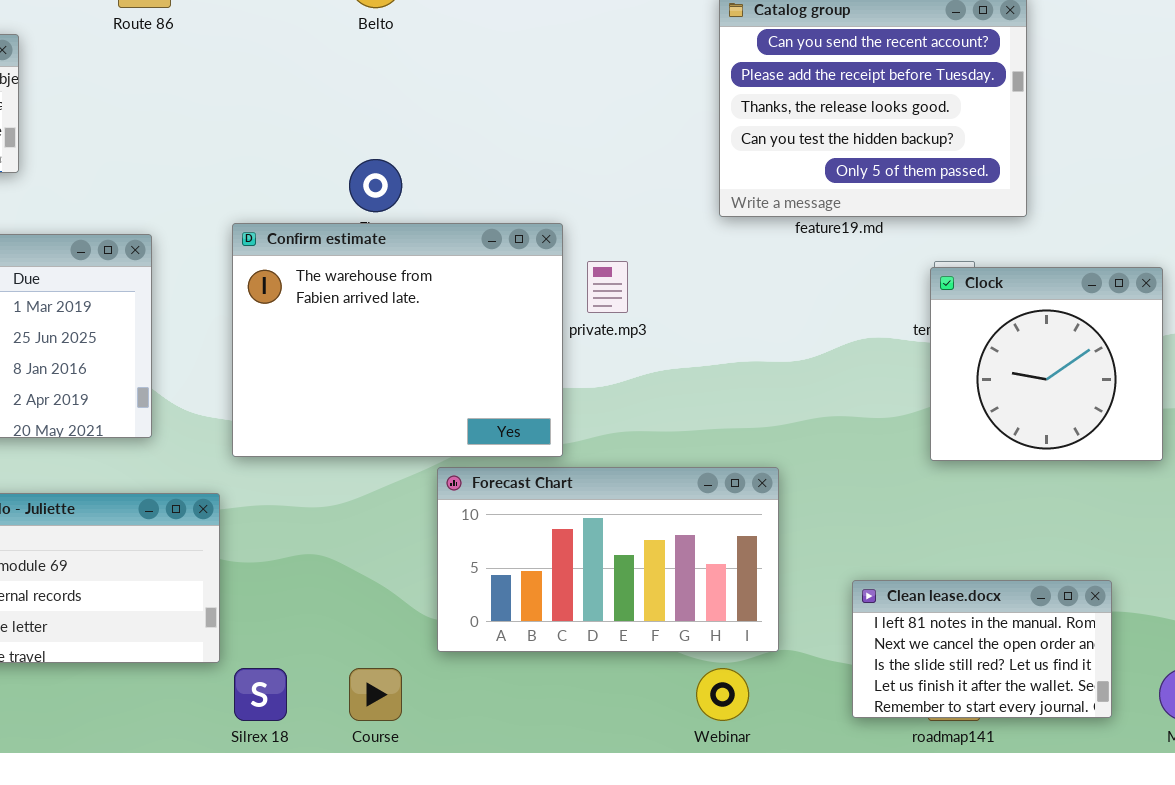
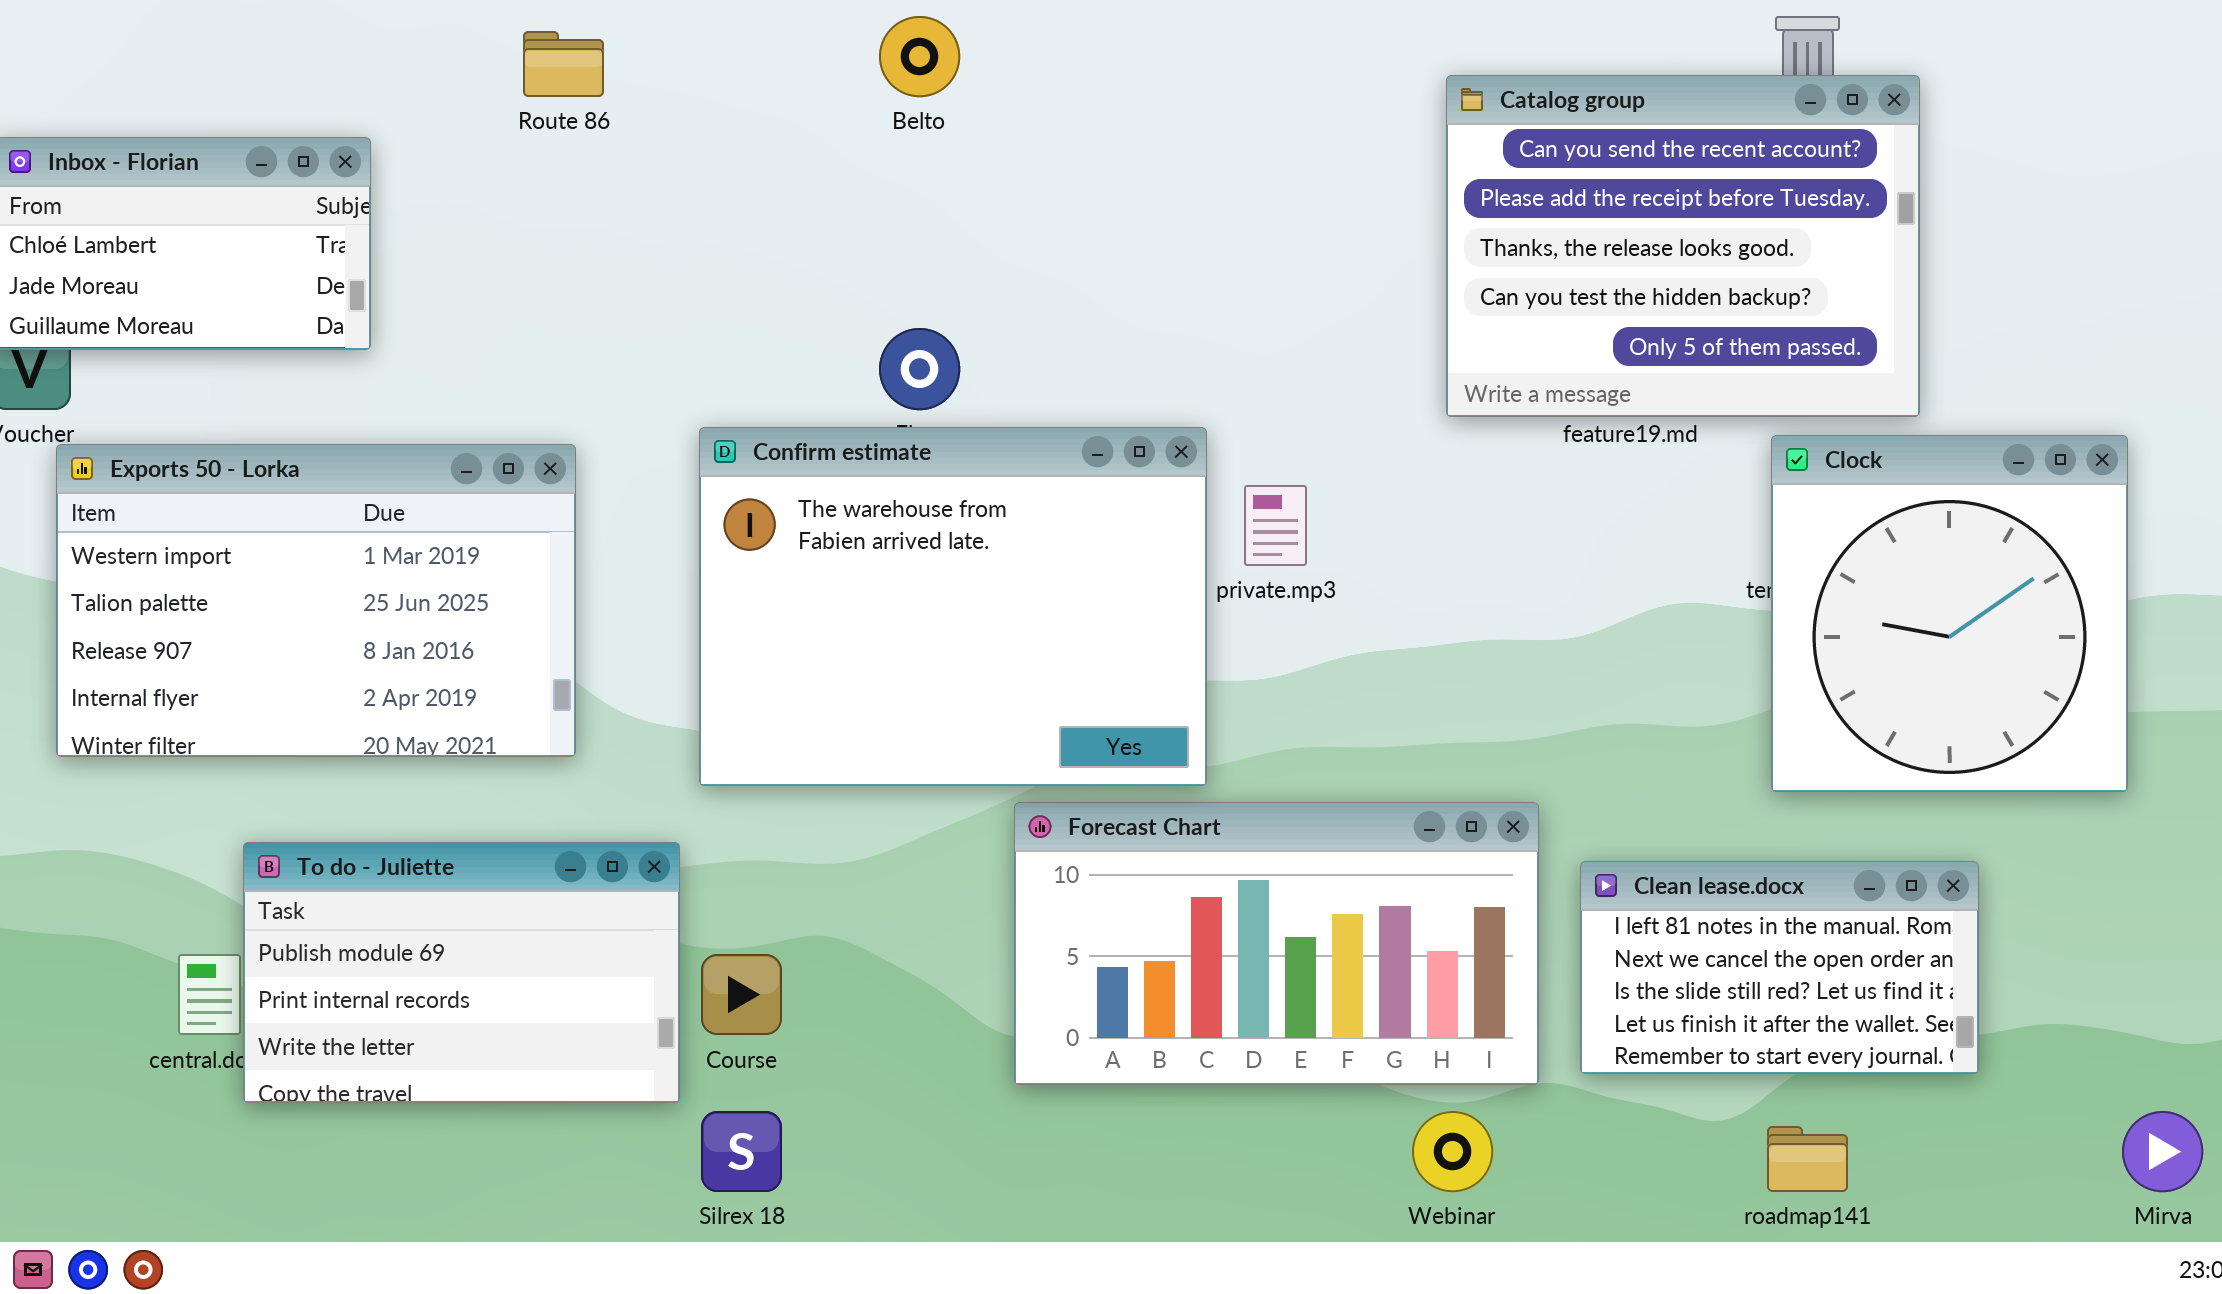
Clock: [930,267,1163,461] -> [1771,435,2128,792], resized
Clean lease.docx: [852,580,1112,718] -> [1580,861,1979,1074], moved
Course: [349,668,402,721] -> [701,954,782,1035], moved

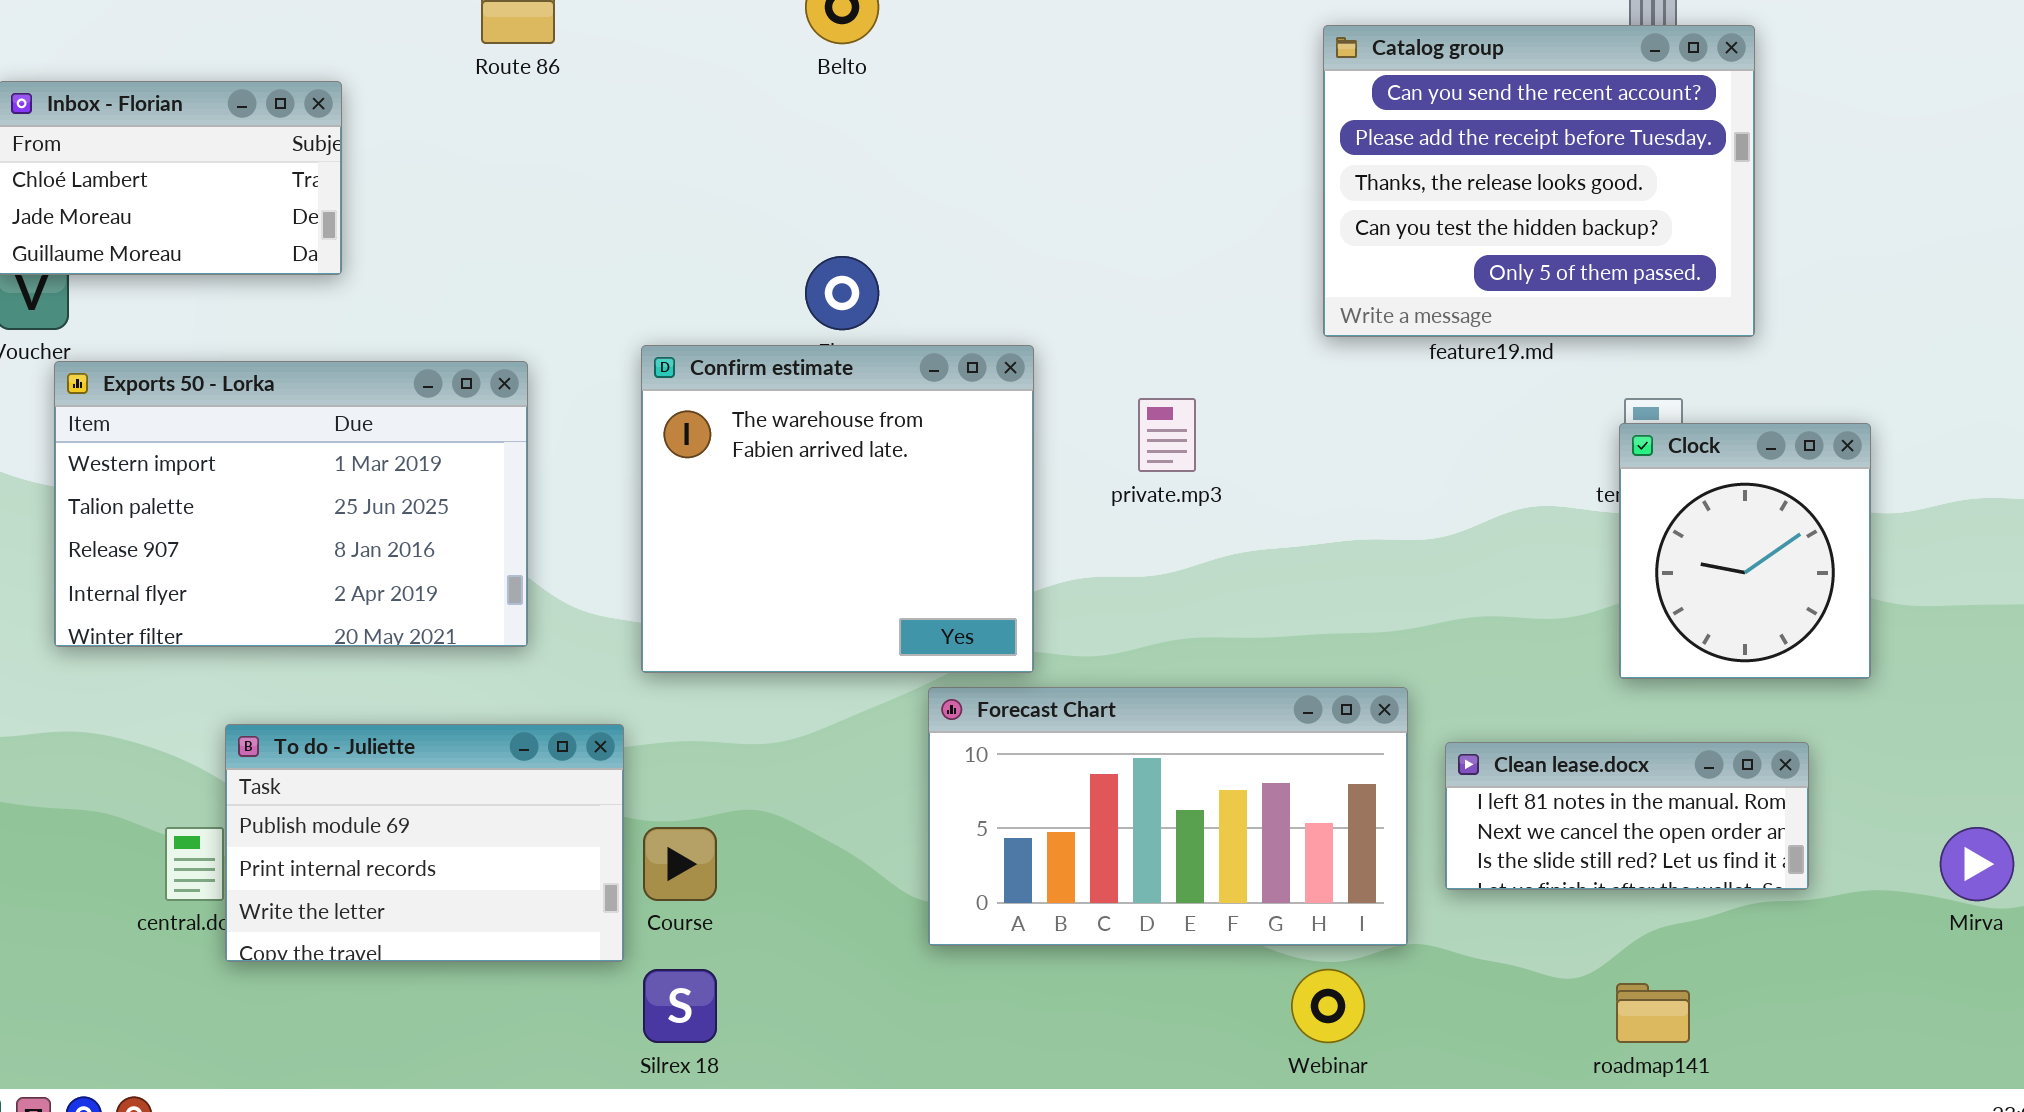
Confirm estimate: [699,427,1207,786] -> [641,345,1034,673], resized
Clock: [1771,435,2128,792] -> [1619,423,1871,679], resized
Clean lease.docx: [1580,861,1979,1074] -> [1445,742,1809,890], resized
Mirva: [2122,1111,2203,1192] -> [1940,827,2014,901], moved

